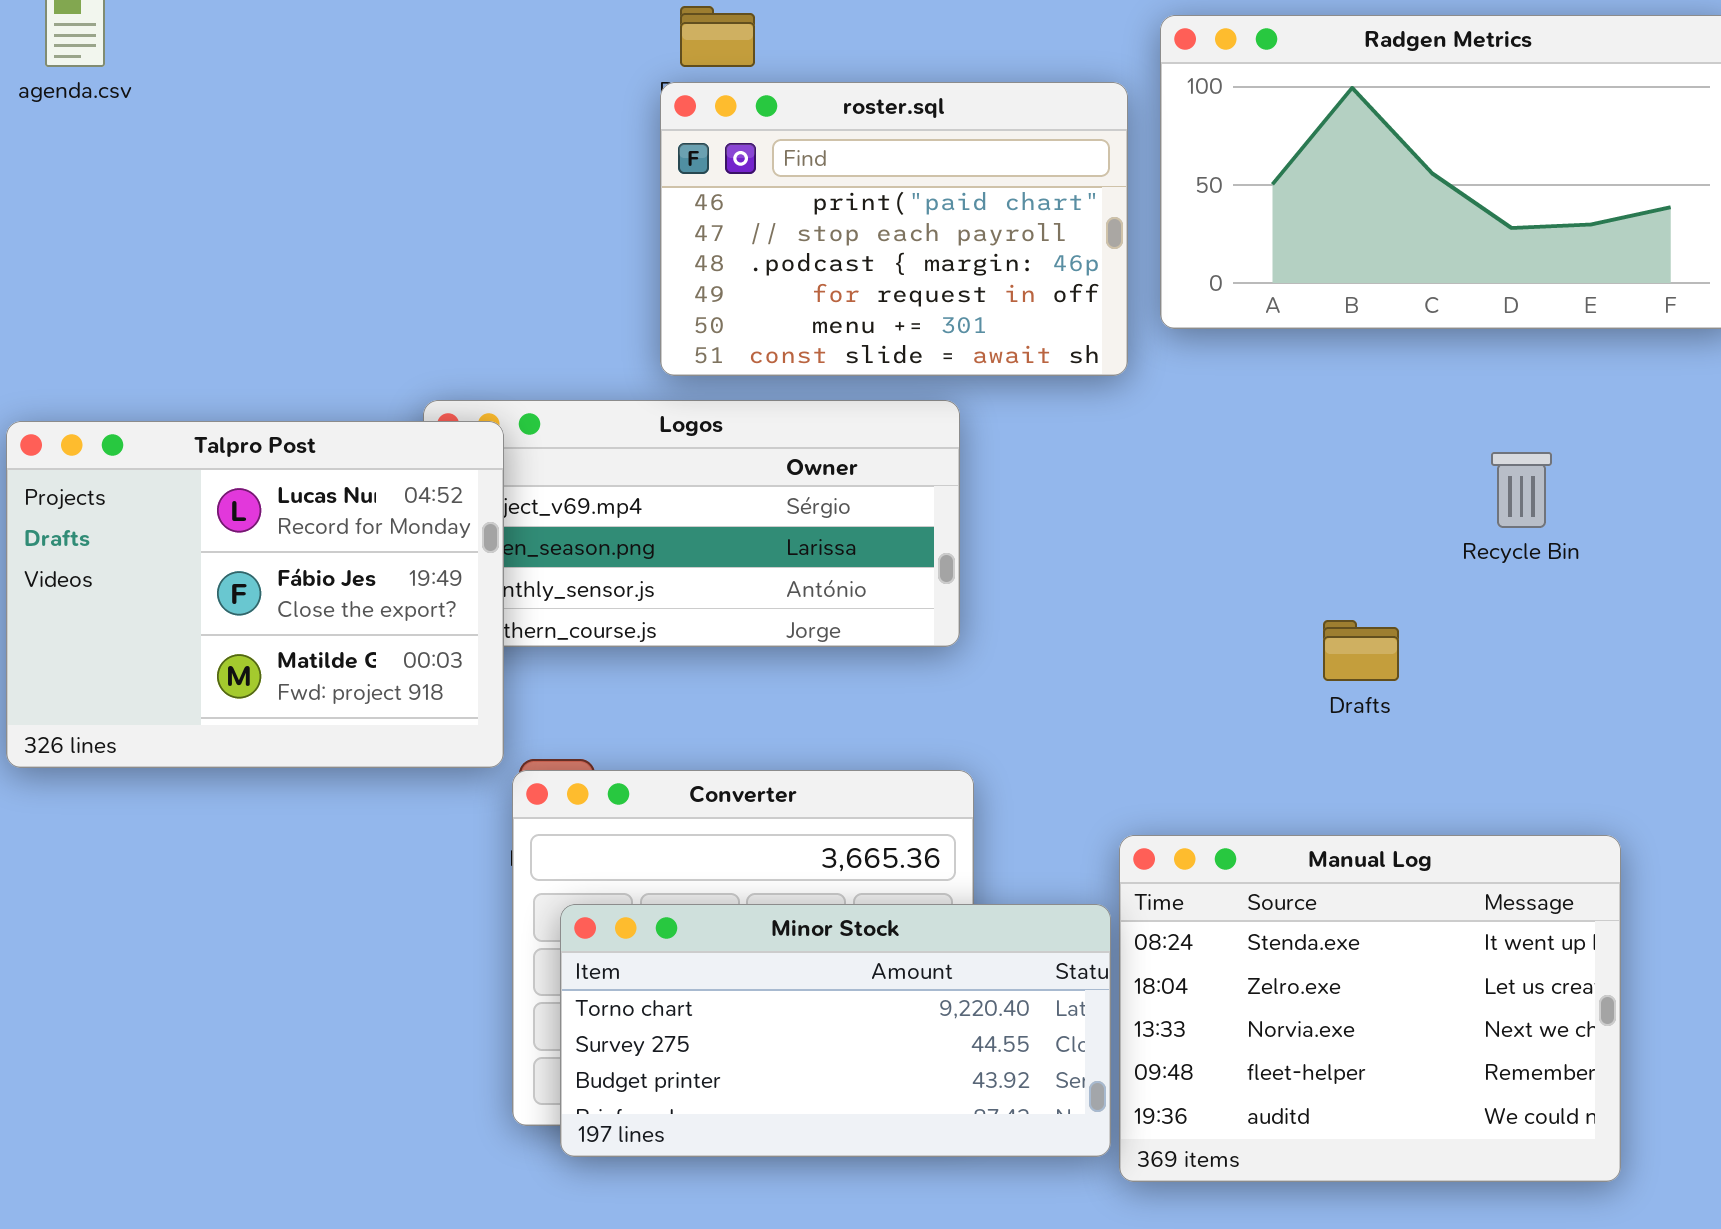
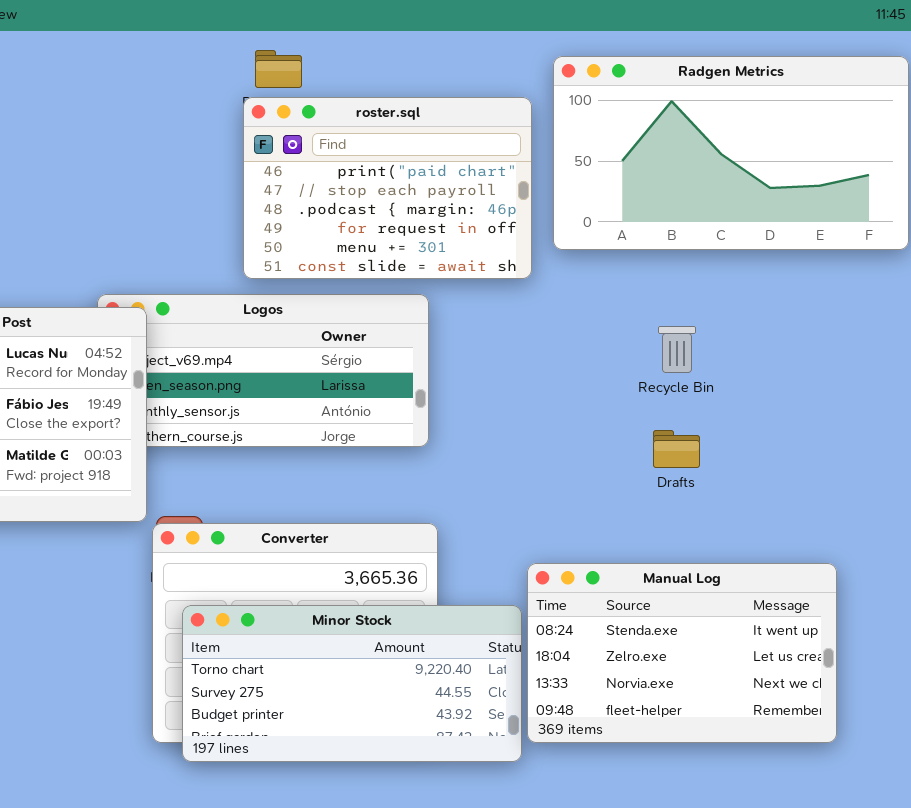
Recycle Bin: [1491,452,1552,528] -> [658,326,696,373], moved
Manual Log: [1119,835,1621,1182] -> [527,563,837,743], resized

